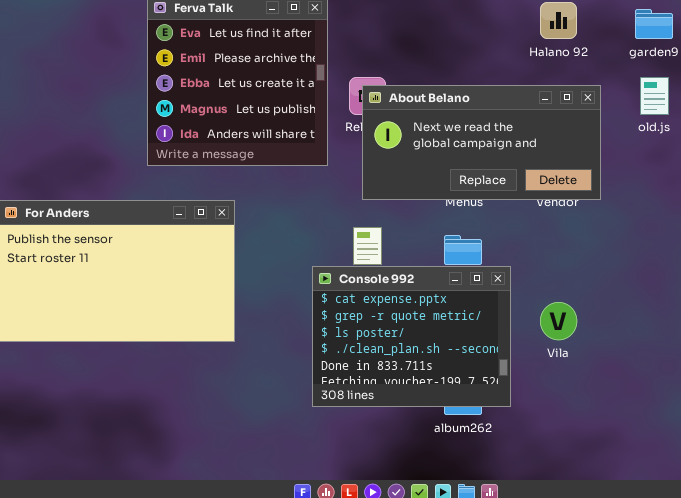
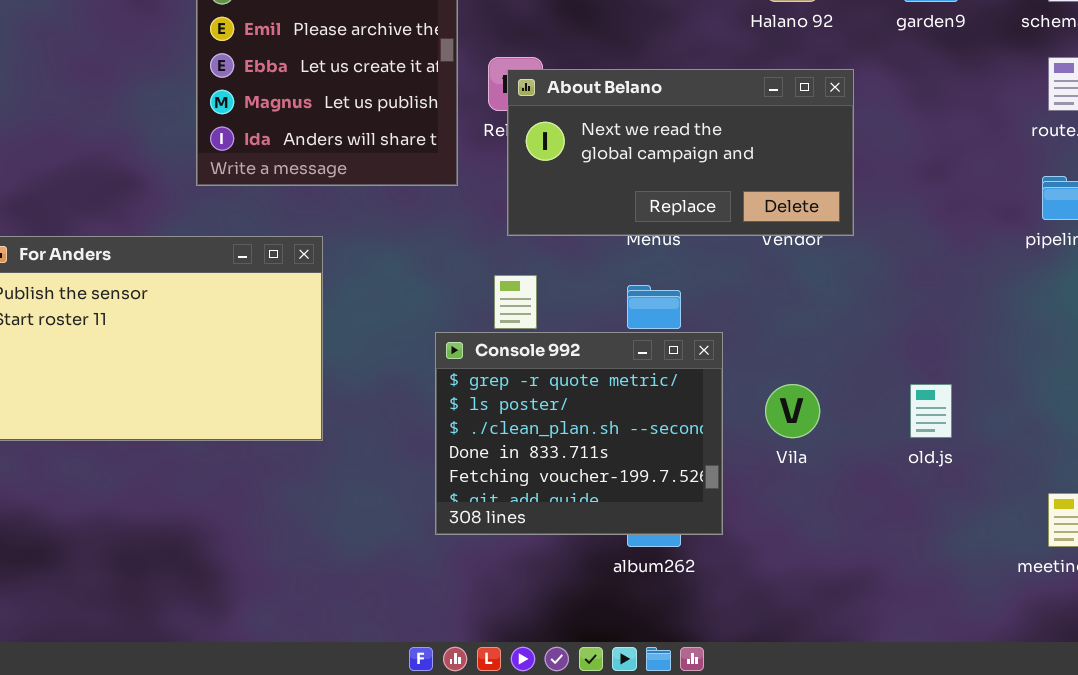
old.js: [640,77,669,115] -> [910,384,952,438], moved
Console 992: [312,266,511,407] -> [435,332,723,535], scrolled down 1 row

